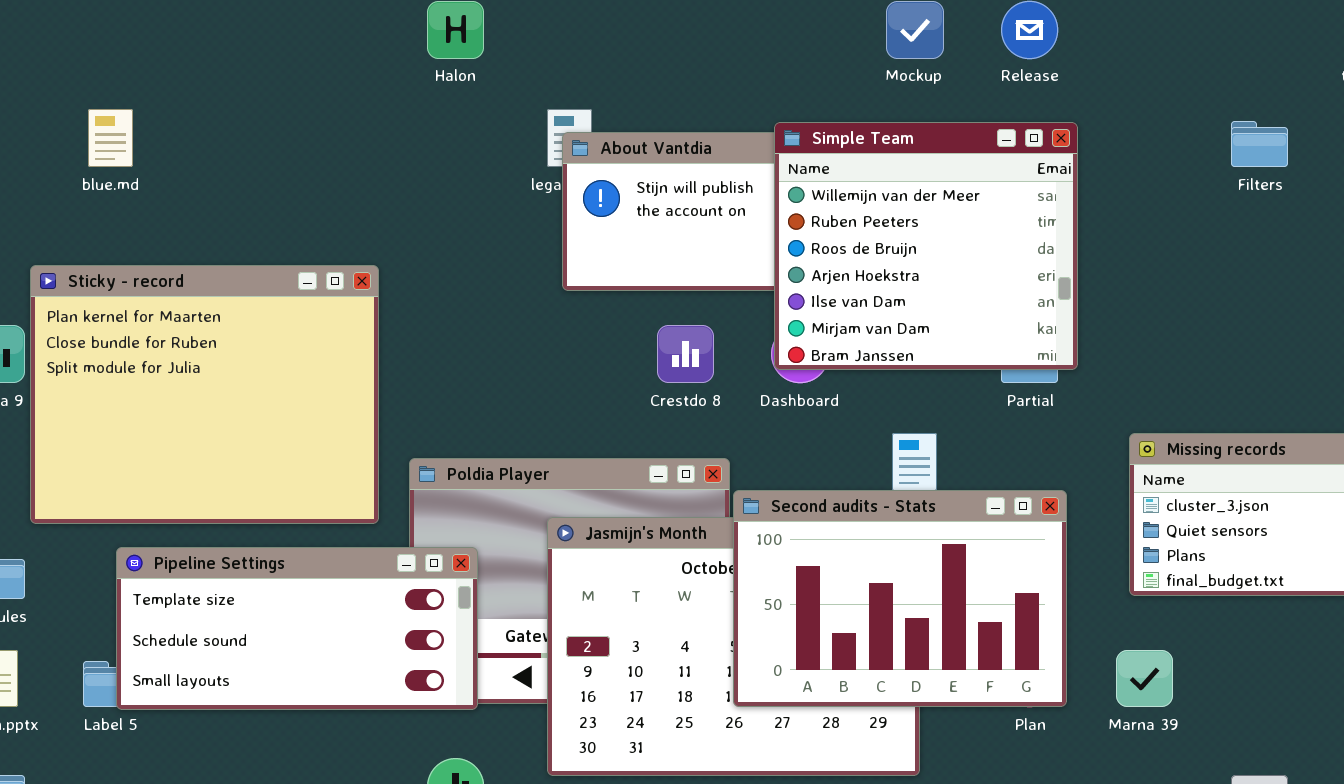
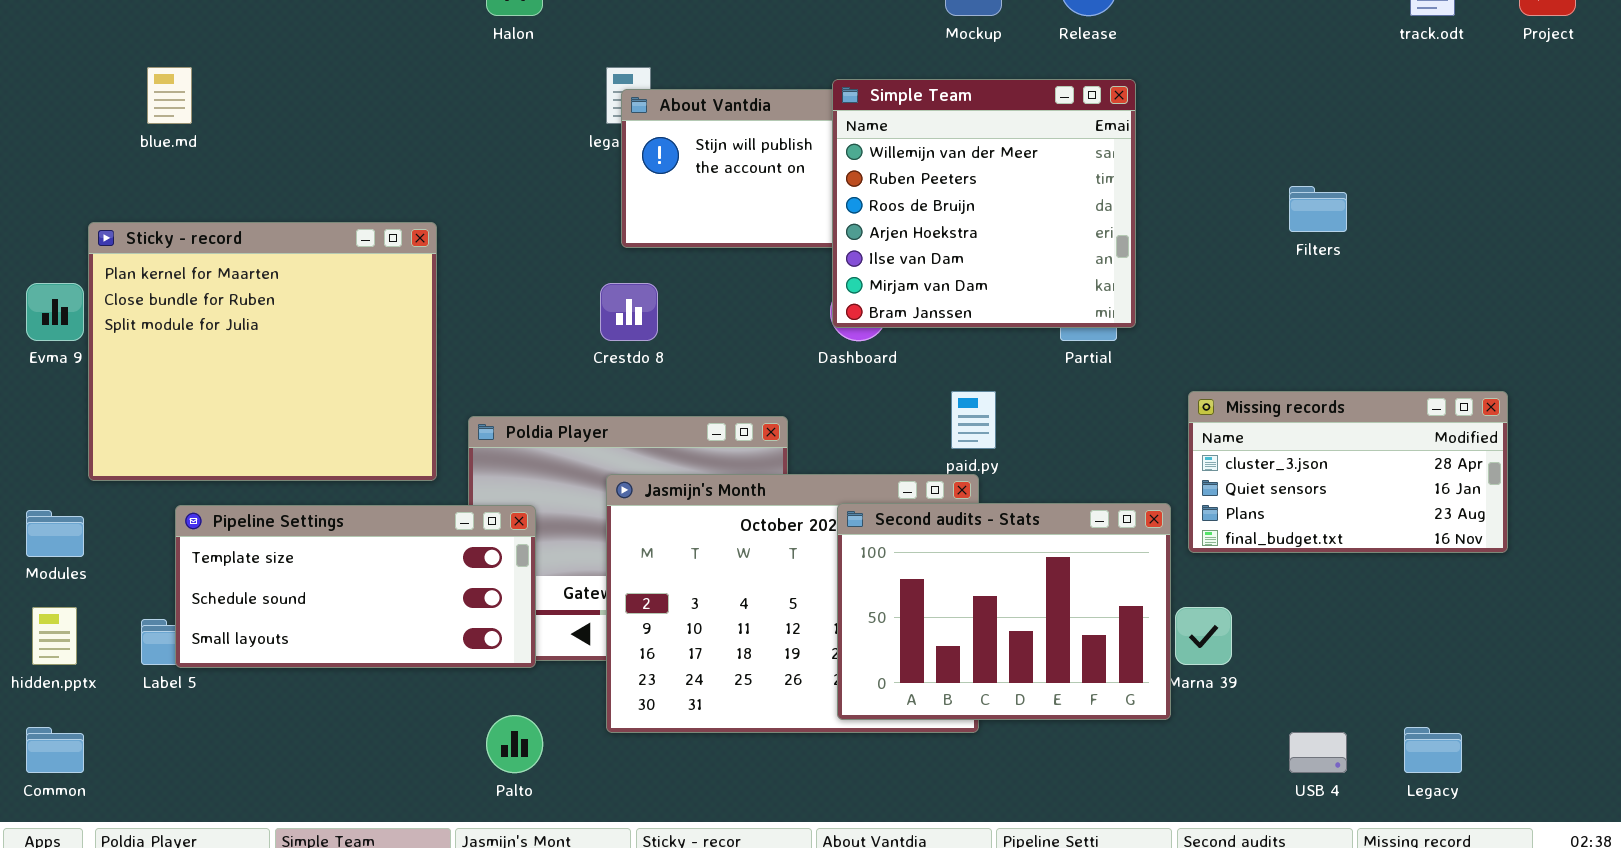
Filters: [1231,121,1288,167] -> [1289,186,1347,232], moved
Crestdo 8: [657,325,714,383] -> [600,283,658,341], moved
Second audits - Stats: [733,490,1067,707] -> [837,503,1171,720], moved

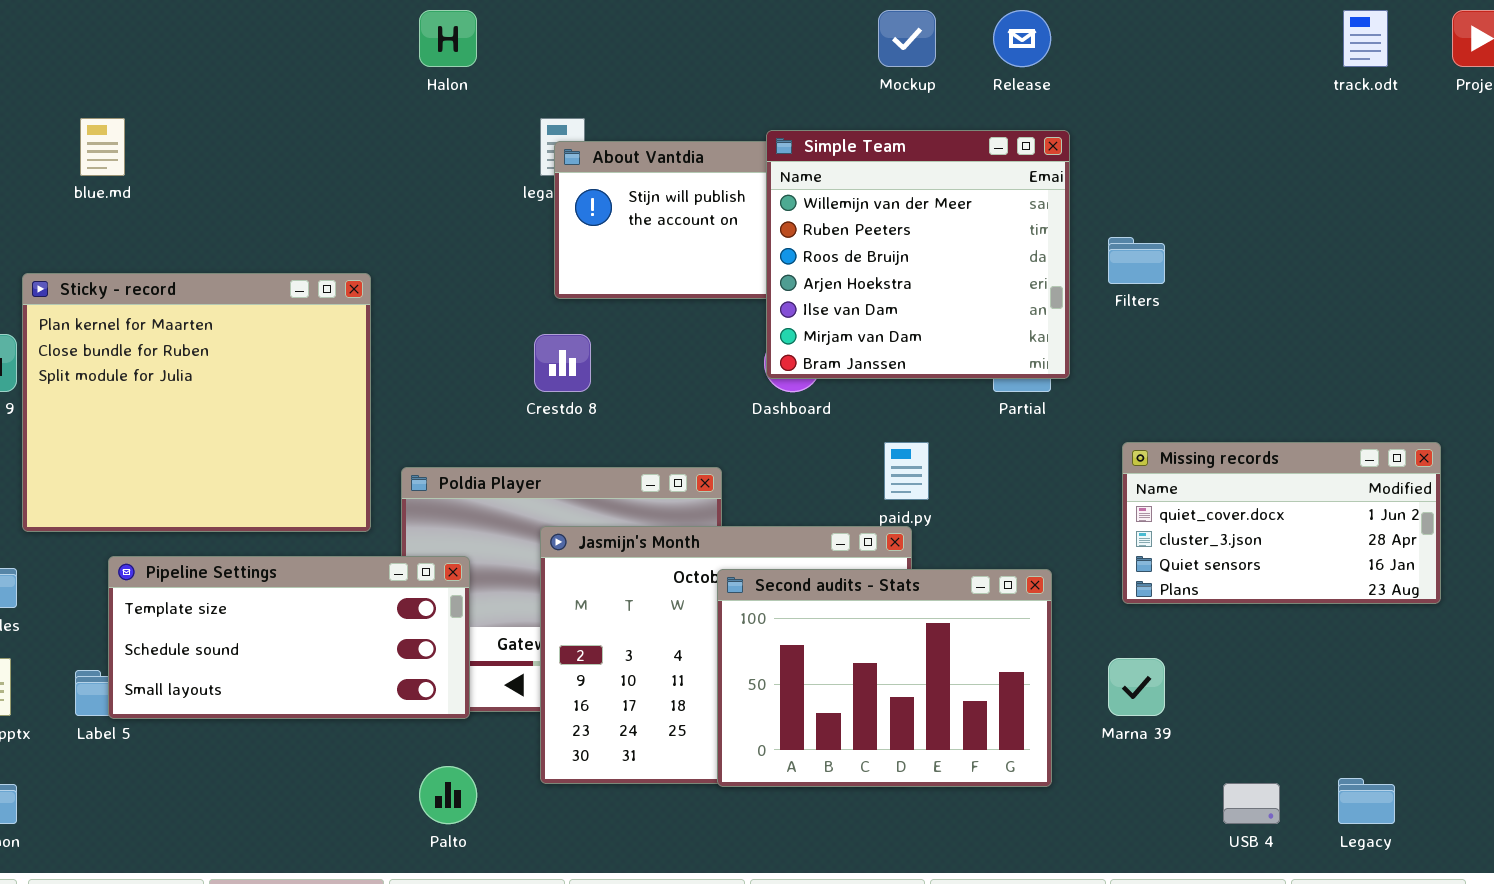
Filters: [1289,186,1347,232] -> [1108,237,1165,284], moved
Missing records: [1188,391,1508,553] -> [1122,442,1441,604], scrolled up 1 row
Second audits - Stats: [837,503,1171,720] -> [717,569,1052,787], moved

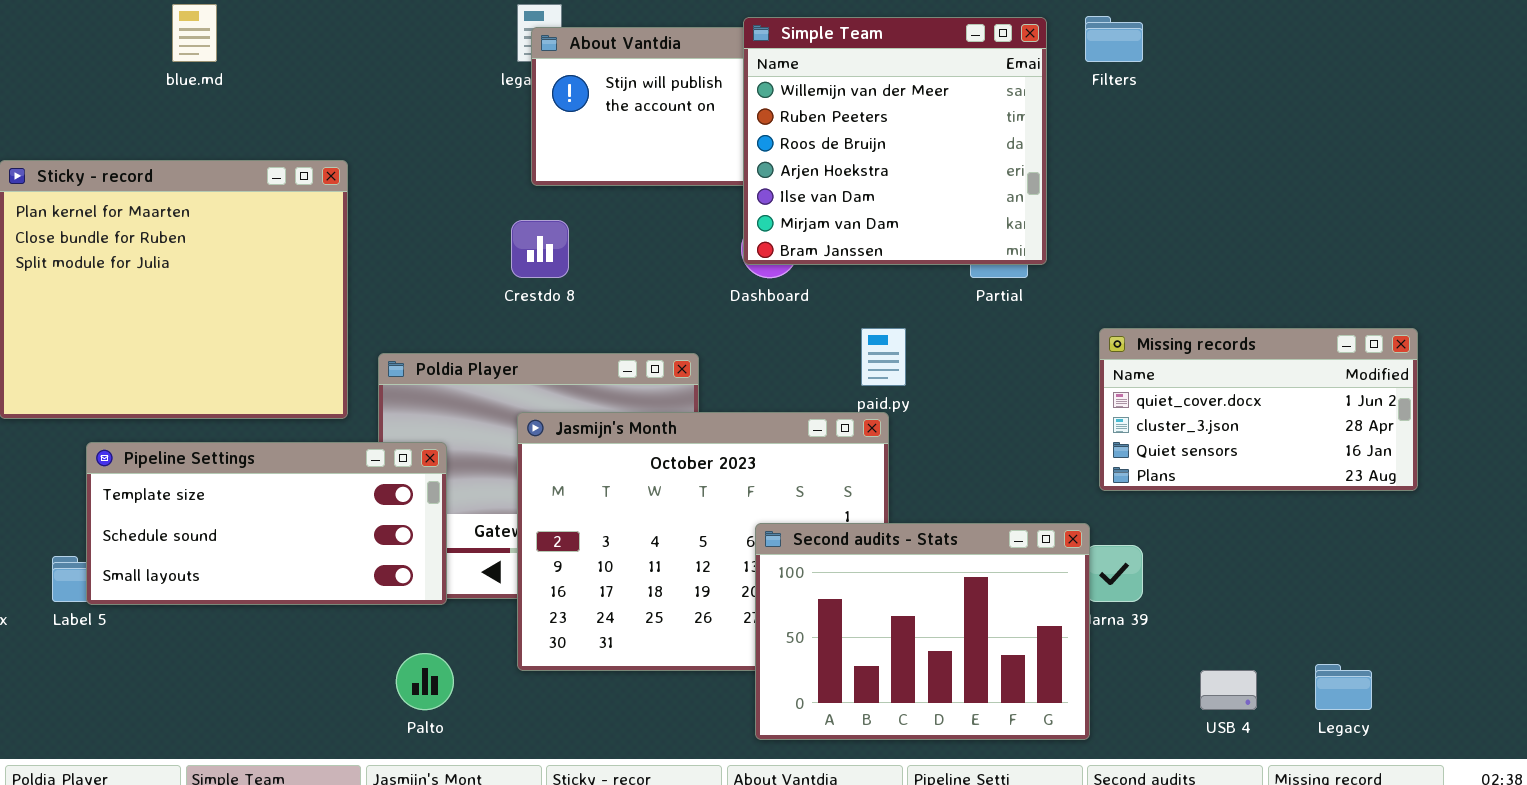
blue.md: [80,118,125,176] -> [172,4,217,62], moved
Filters: [1108,237,1165,284] -> [1085,16,1143,62], moved
Second audits - Stats: [717,569,1052,787] -> [755,523,1090,740], moved

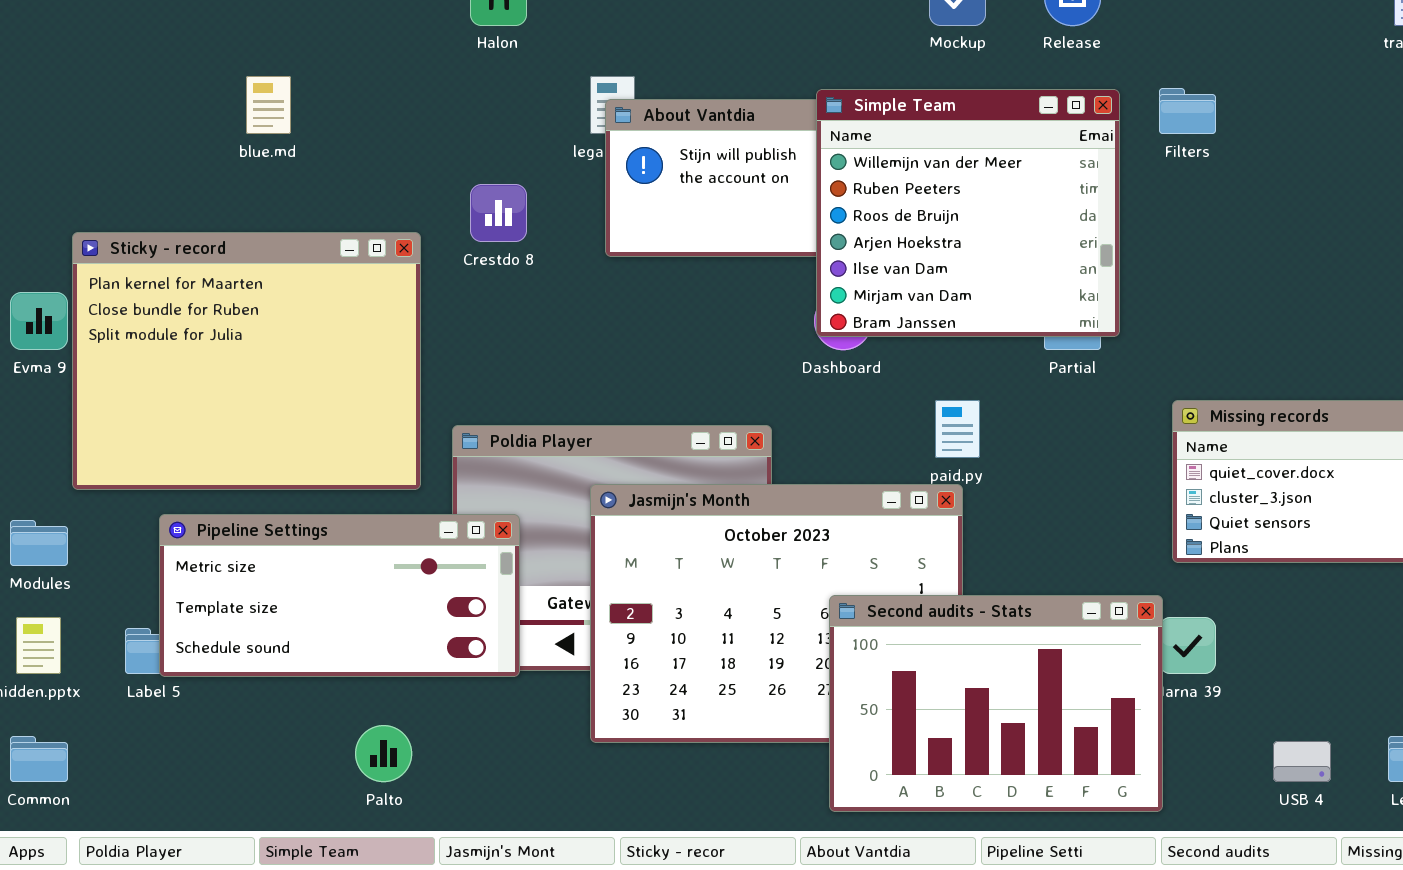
Crestdo 8: [511,220,569,278] -> [470,184,527,242], moved
Pipeline Settings: [86,442,447,605] -> [159,514,520,677], scrolled up 1 row
Palto: [396,653,454,710] -> [355,725,412,782], moved

